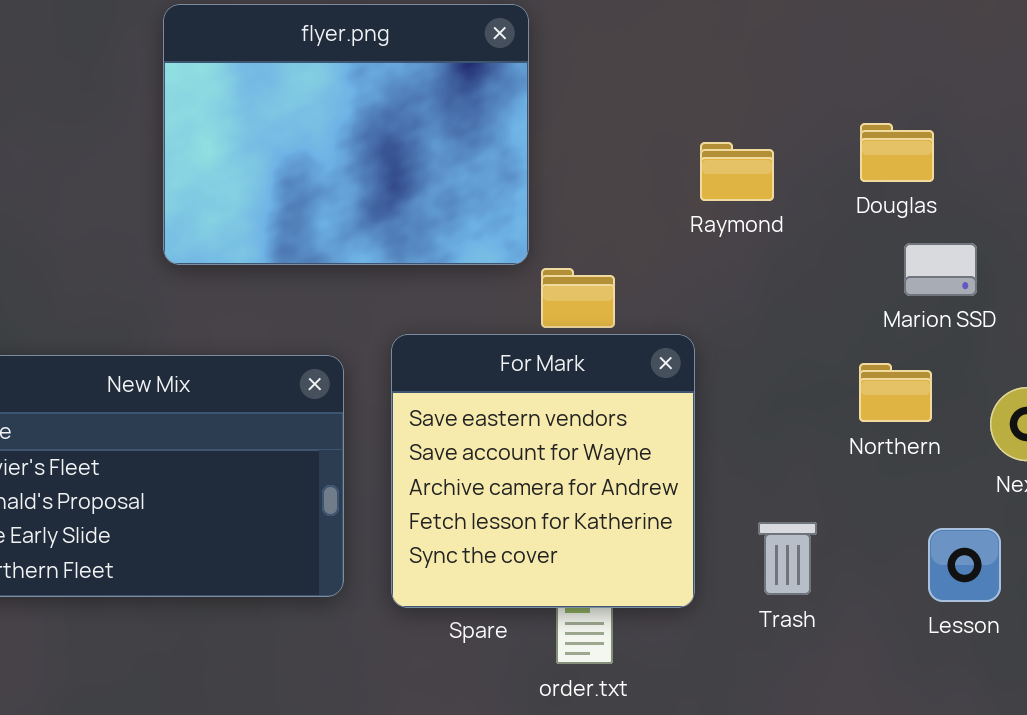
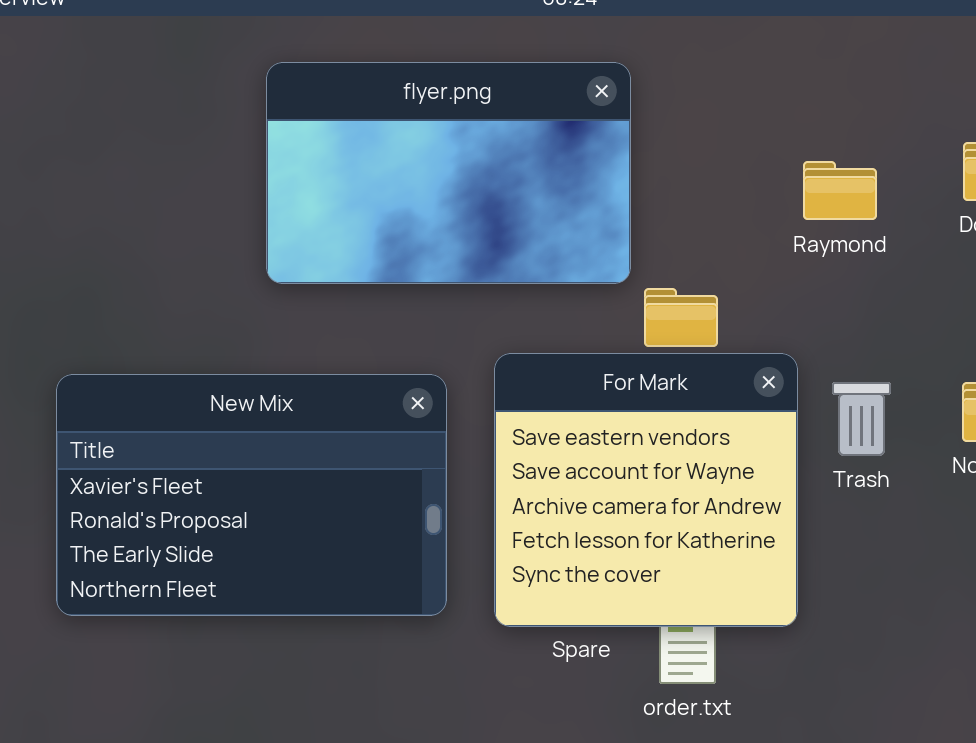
flyer.png: [163,4,529,265] -> [266,62,631,284], resized
Trash: [758,522,817,595] -> [832,382,891,456], moved

